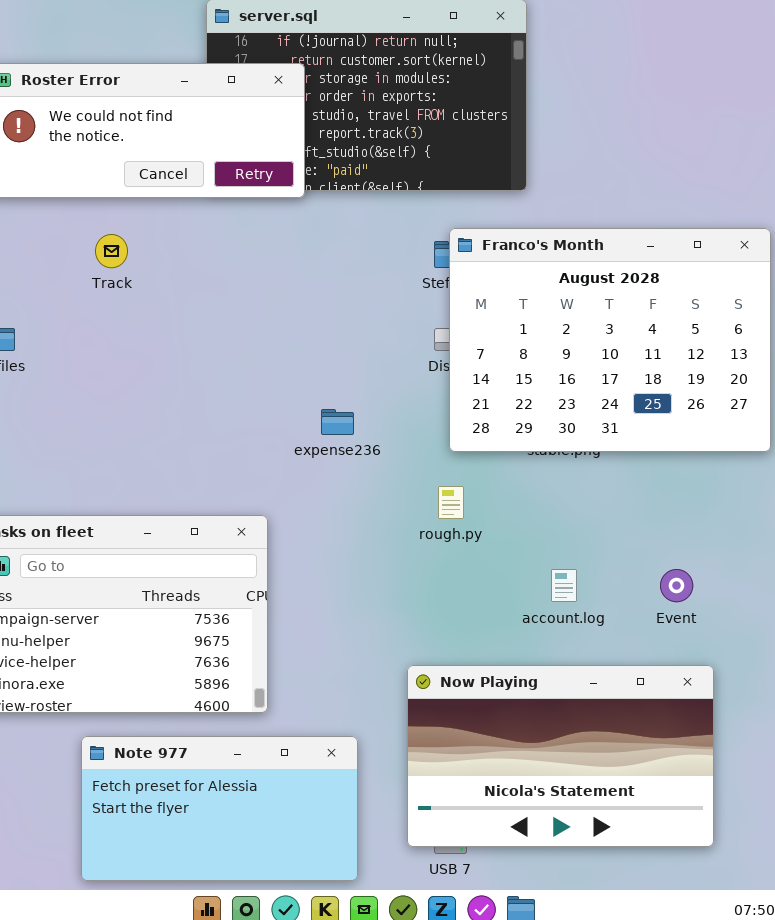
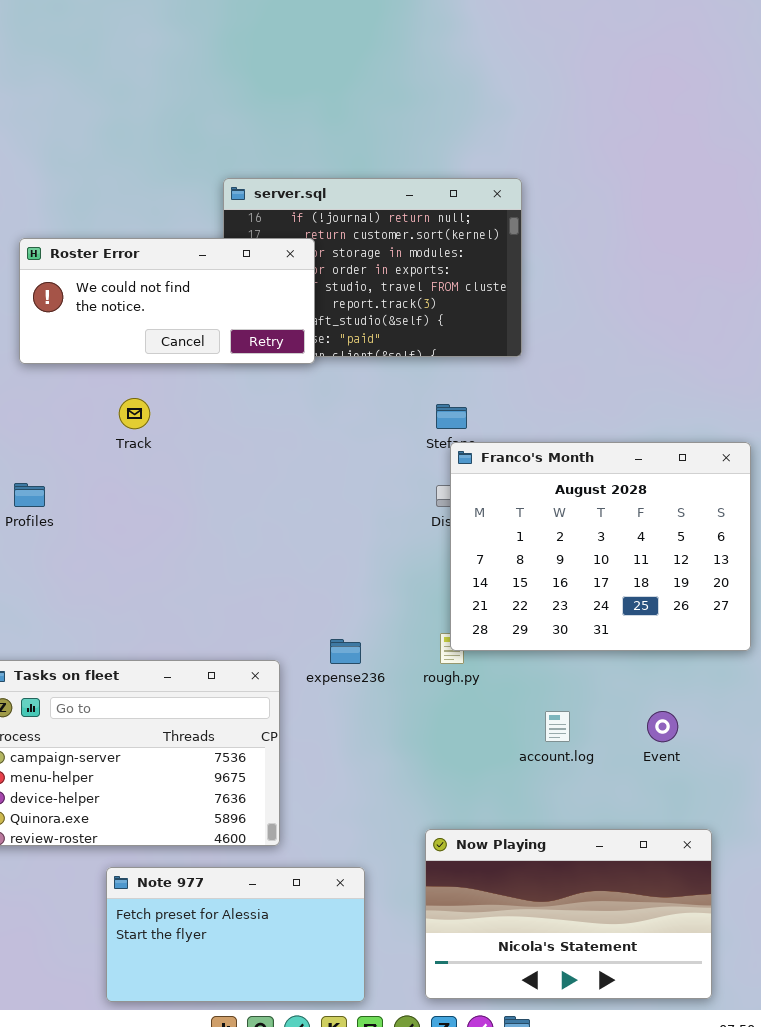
Franco's Month: [449,228,771,452] -> [450,442,751,651], moved
expense236: [321,409,354,435] -> [330,639,361,664], moved
Now Playing: [407,665,714,847] -> [425,829,712,999], moved

